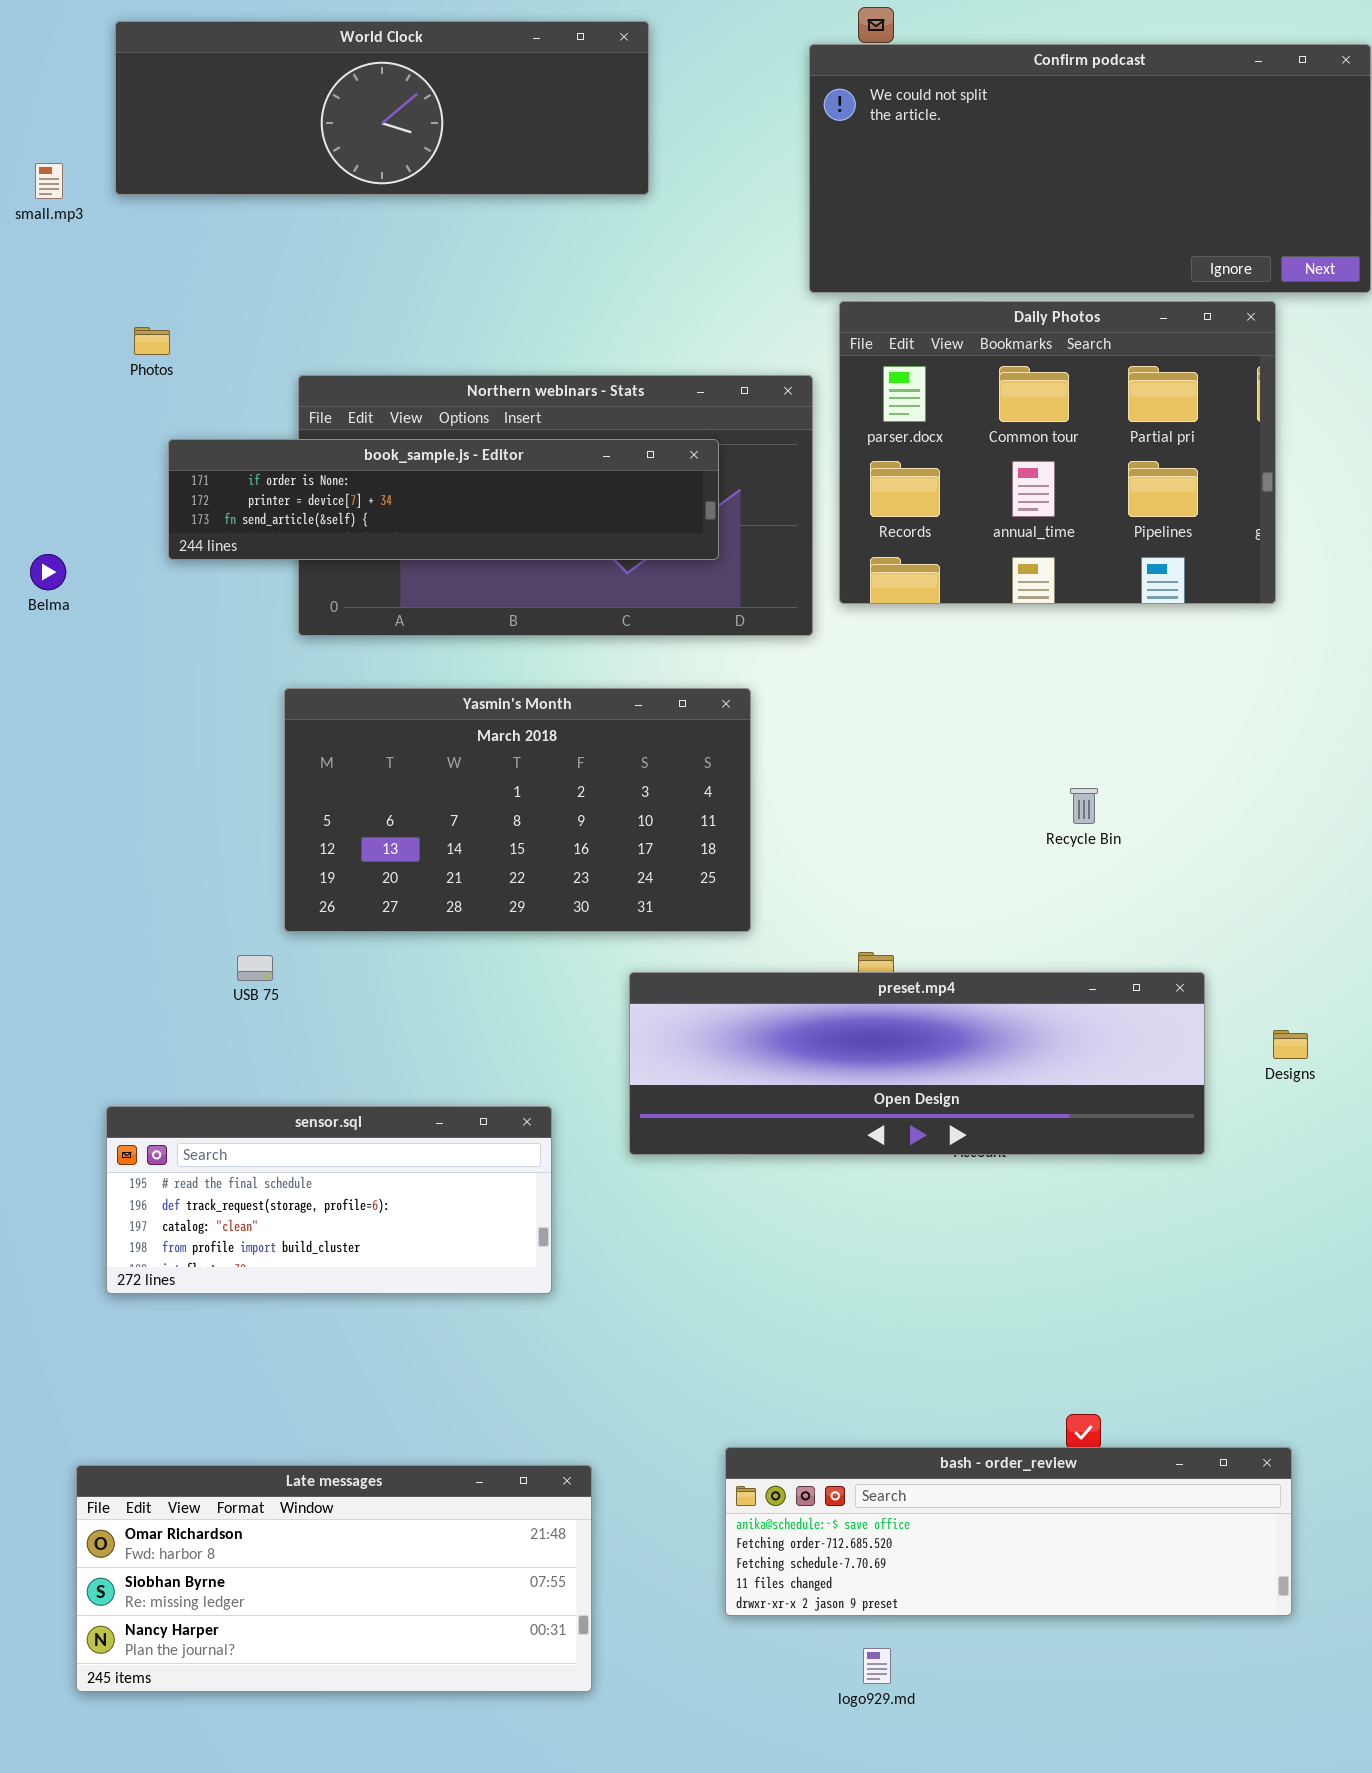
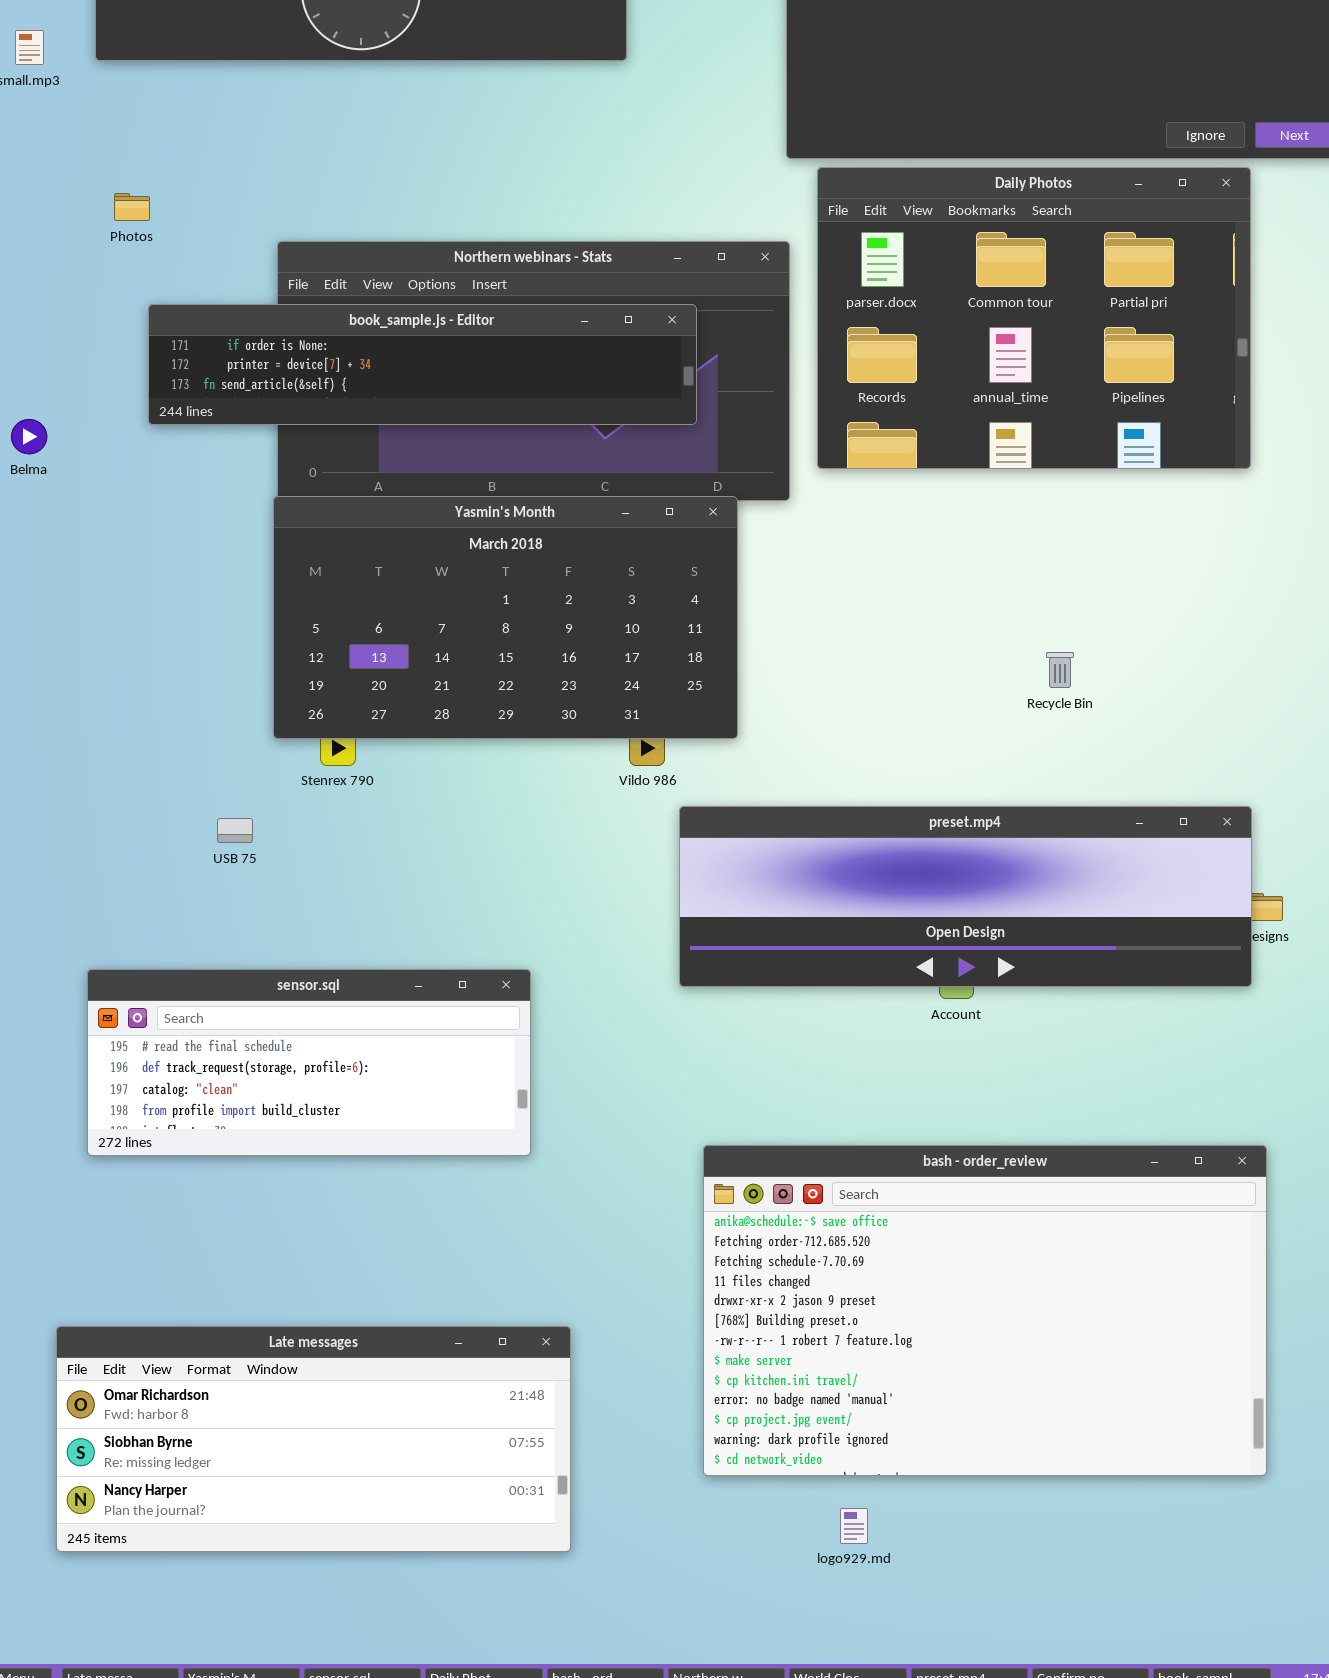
Yasmin's Month: [284,688,751,932] -> [273,496,738,739], moved
preset.mp4: [629,972,1205,1155] -> [679,806,1252,987], moved
bash - order_review: [725,1447,1292,1616] -> [703,1145,1267,1476], resized

